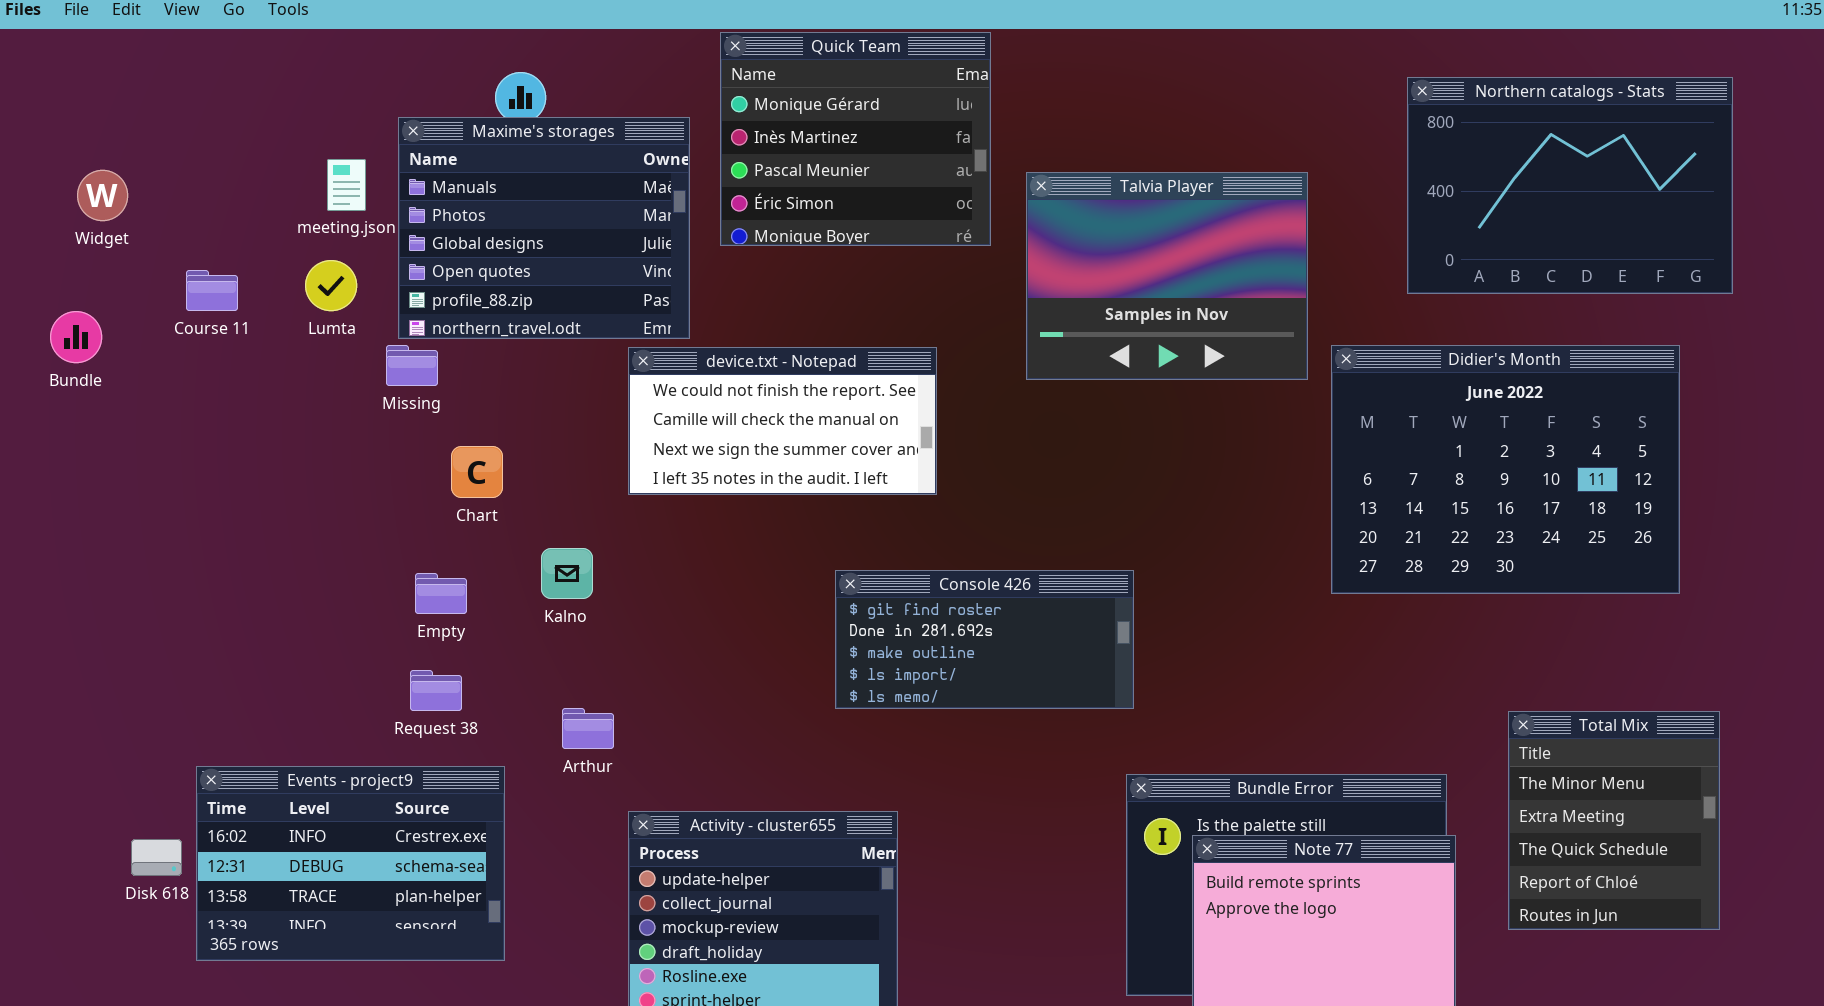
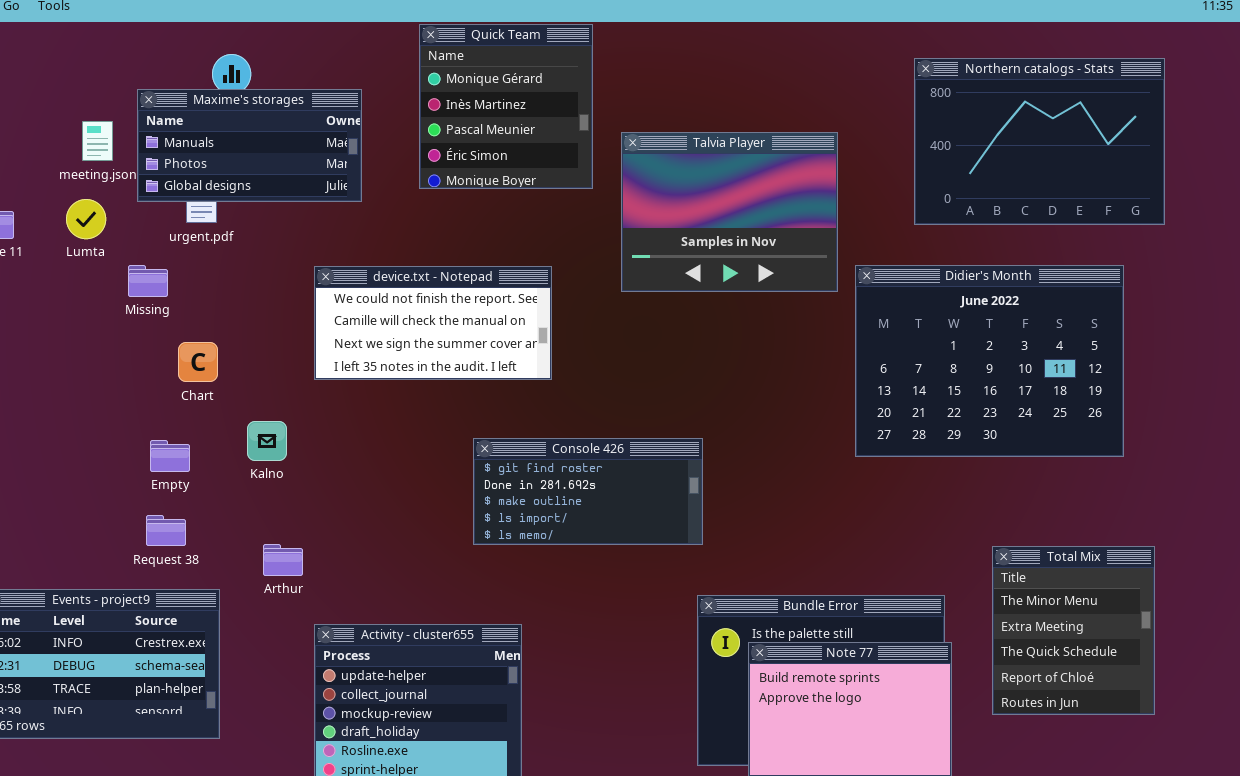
Quick Team: [720,32,991,246] -> [419,24,593,189], resized
Maxime's storages: [398,117,690,339] -> [137,89,362,202], resized

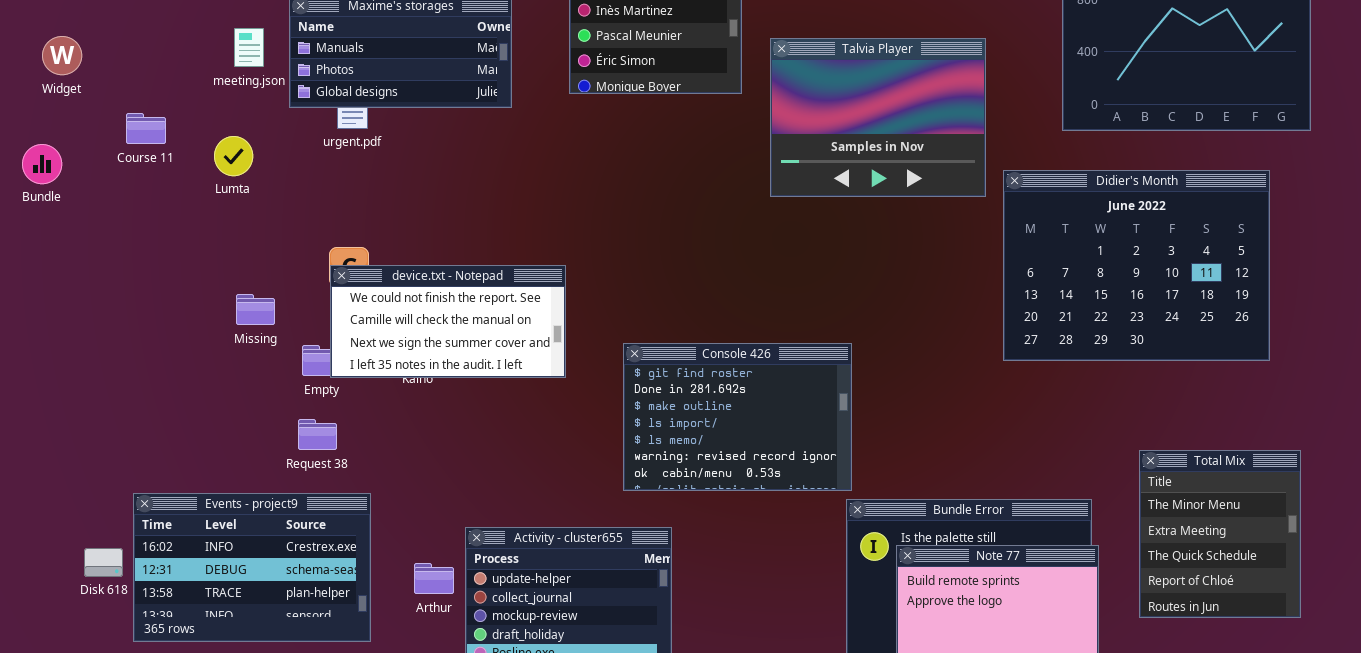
Lumta: [66,199,106,239] -> [214,136,253,176], moved
Missing: [128,265,168,297] -> [236,294,275,325], moved
device.txt - Notepad: [314,266,552,380] -> [330,265,566,378], moved
Console 426: [473,438,703,545] -> [623,343,852,491], resized
Arthur: [263,544,303,576] -> [414,563,454,594], moved

